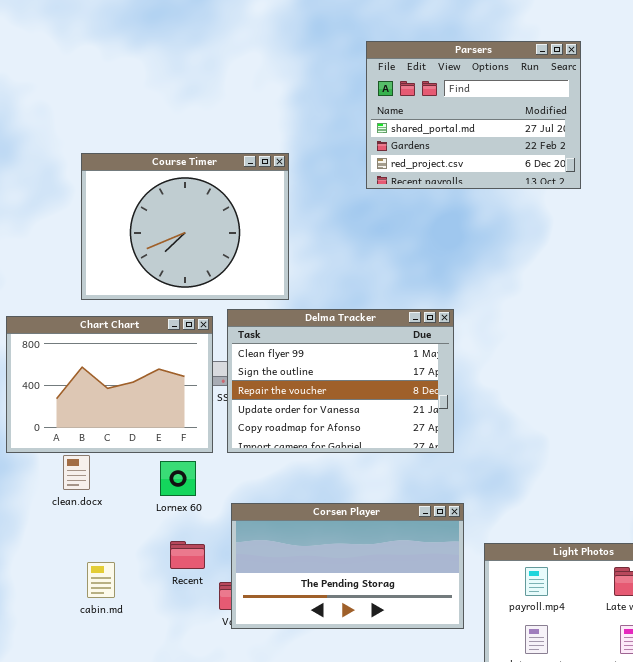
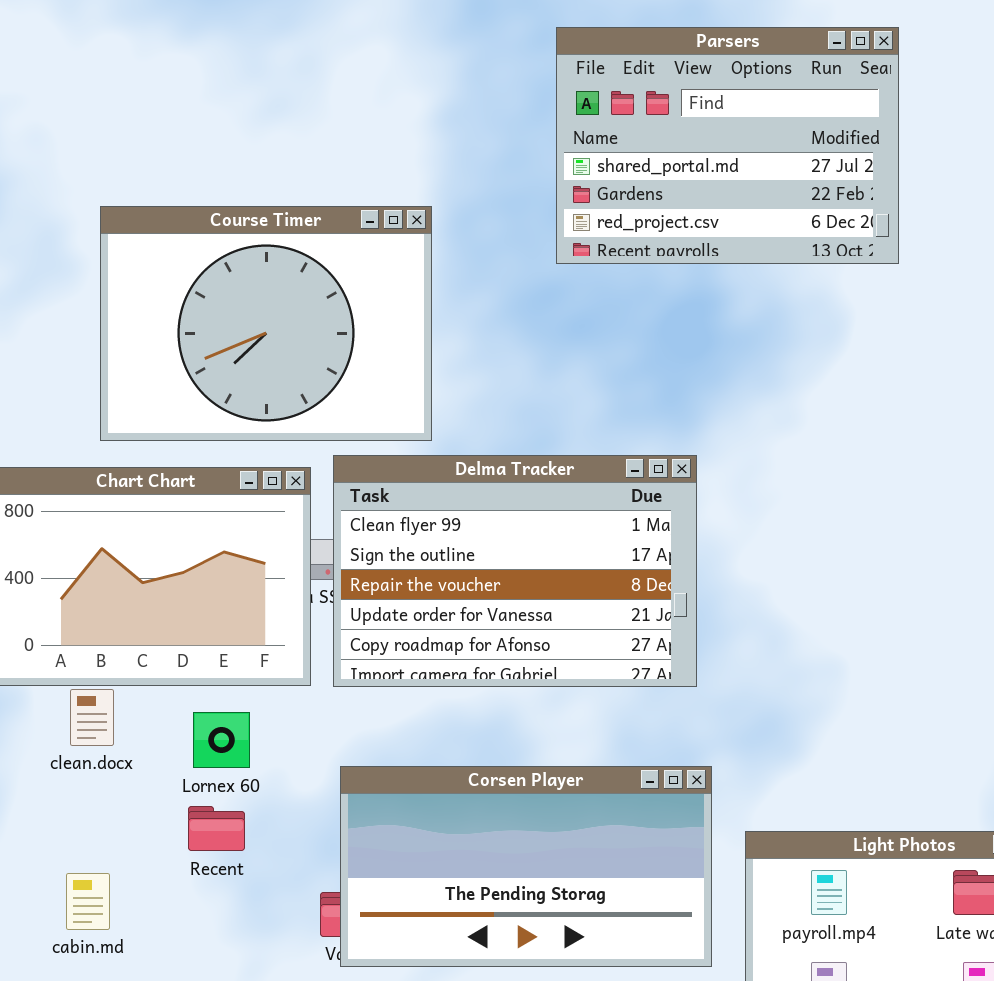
Lornex 60: [160,461,196,496] -> [193,712,250,768], moved
Recent: [170,541,205,569] -> [188,806,245,851], moved
cabin.md: [87,562,115,598] -> [66,873,110,930], moved

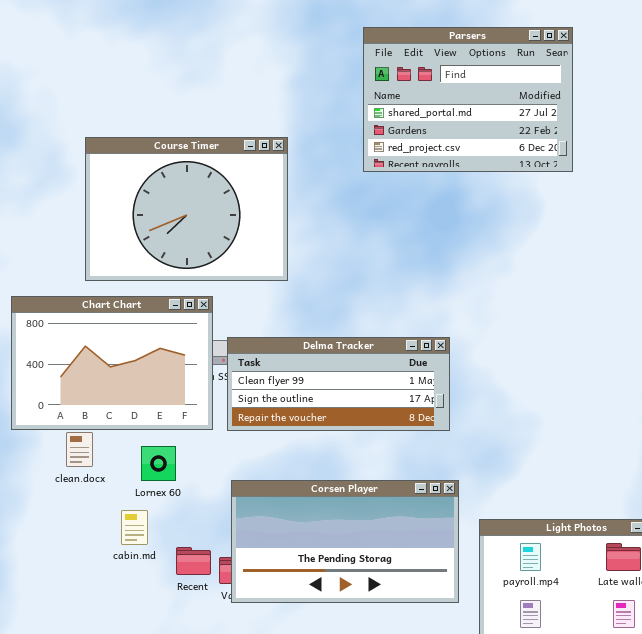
Delma Tracker: [333,455,697,687] -> [227,337,450,431], resized
Recent: [188,806,245,851] -> [176,547,211,575], moved
cabin.md: [66,873,110,930] -> [121,510,148,545], moved

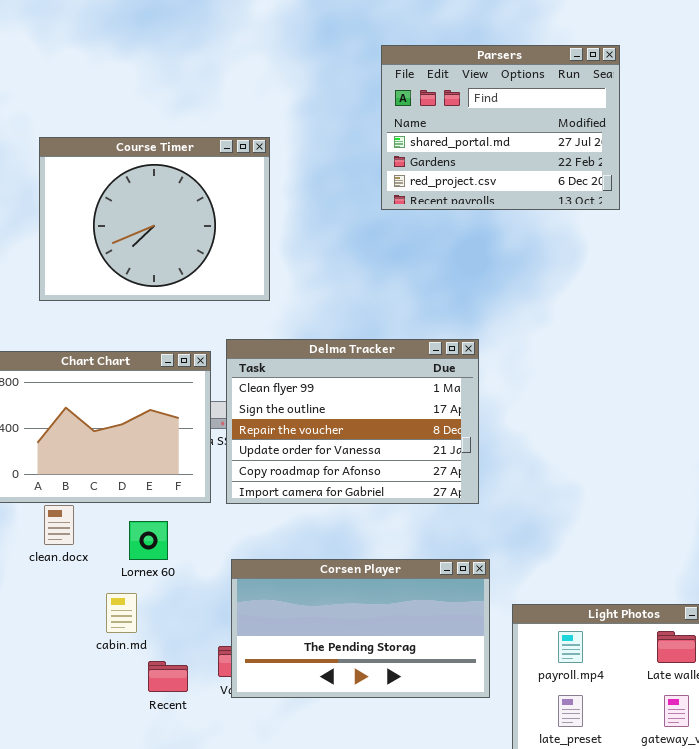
Course Timer: [85,137,288,281] -> [39,137,270,301], moved
Delma Tracker: [227,337,450,431] -> [226,339,479,504], resized
Recent: [176,547,211,575] -> [148,661,188,692], moved

